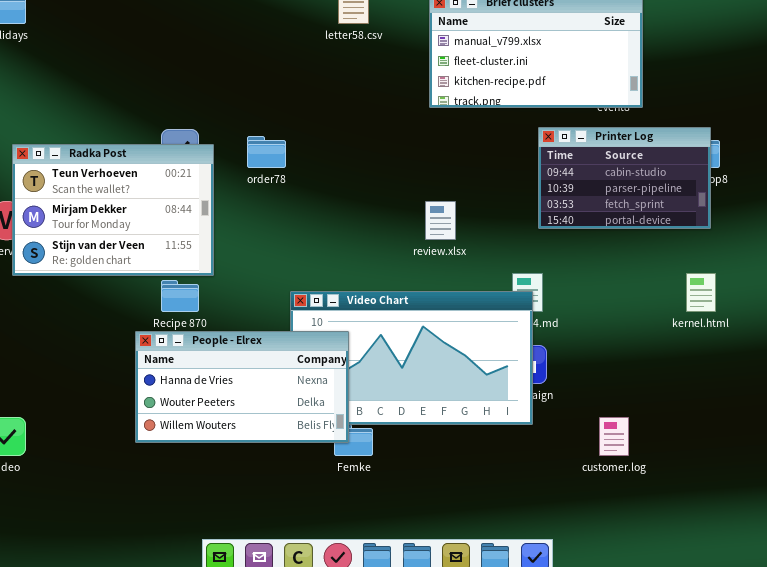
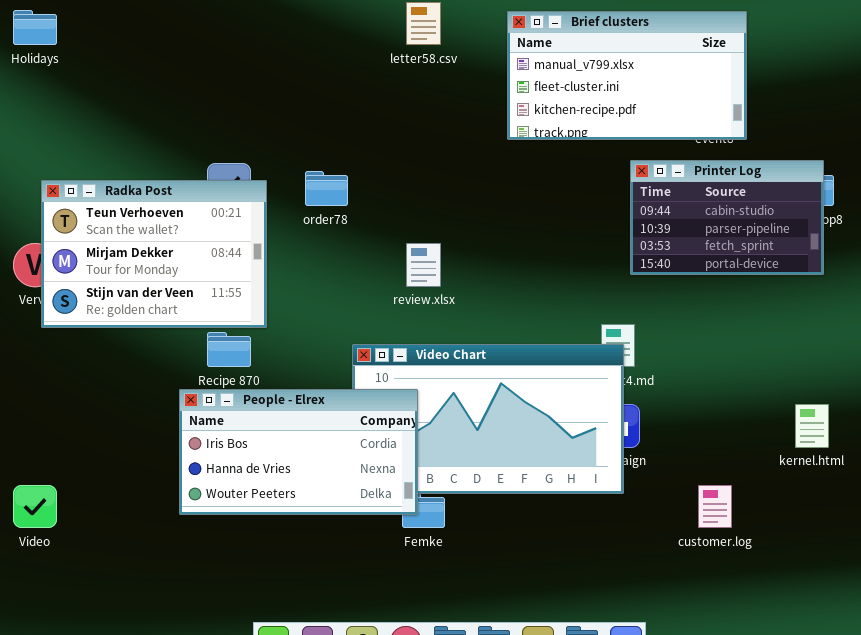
review.xlsx: [425,201,456,240] -> [406,243,441,287], moved
kernel.html: [686,273,716,312] -> [795,404,829,448], moved
People - Elrex: [135,331,349,443] -> [179,389,418,515], scrolled up 1 row

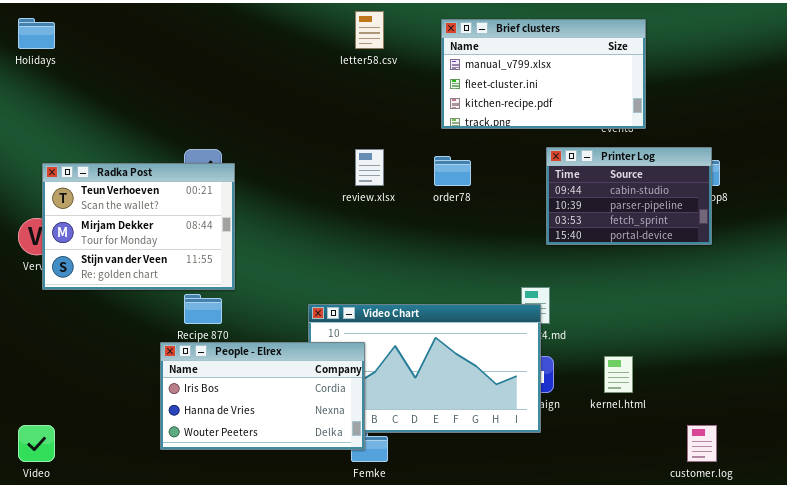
order78: [305,171,348,206] -> [434,156,471,186], moved
review.xlsx: [406,243,441,287] -> [355,149,384,186], moved
kernel.html: [795,404,829,448] -> [604,356,633,393], moved
customer.log: [698,485,732,528] -> [687,425,717,462], moved

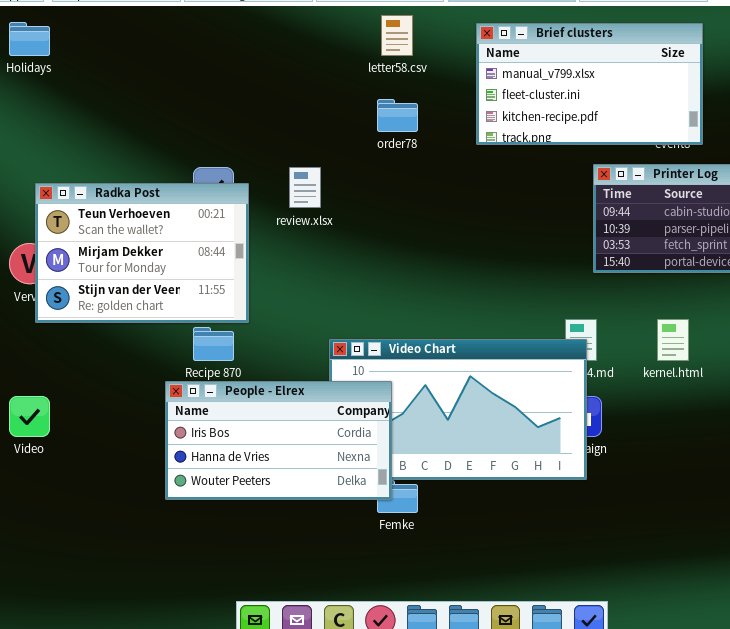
review.xlsx: [355,149,384,186] -> [289,167,321,208], moved
order78: [434,156,471,186] -> [377,99,418,132], moved
kernel.html: [604,356,633,393] -> [657,319,689,361], moved
Video: [18,425,55,462] -> [9,396,50,437], moved

